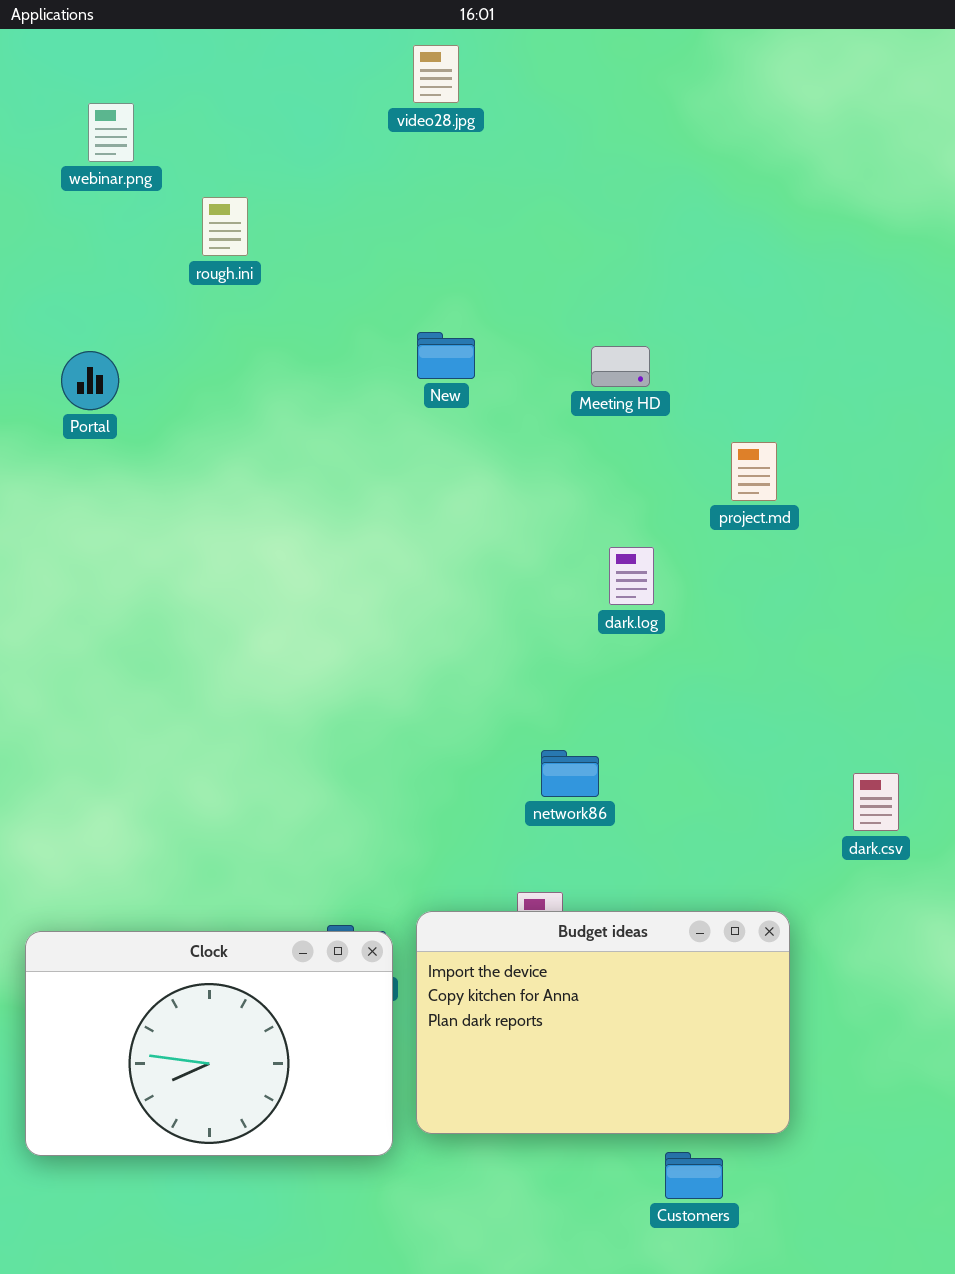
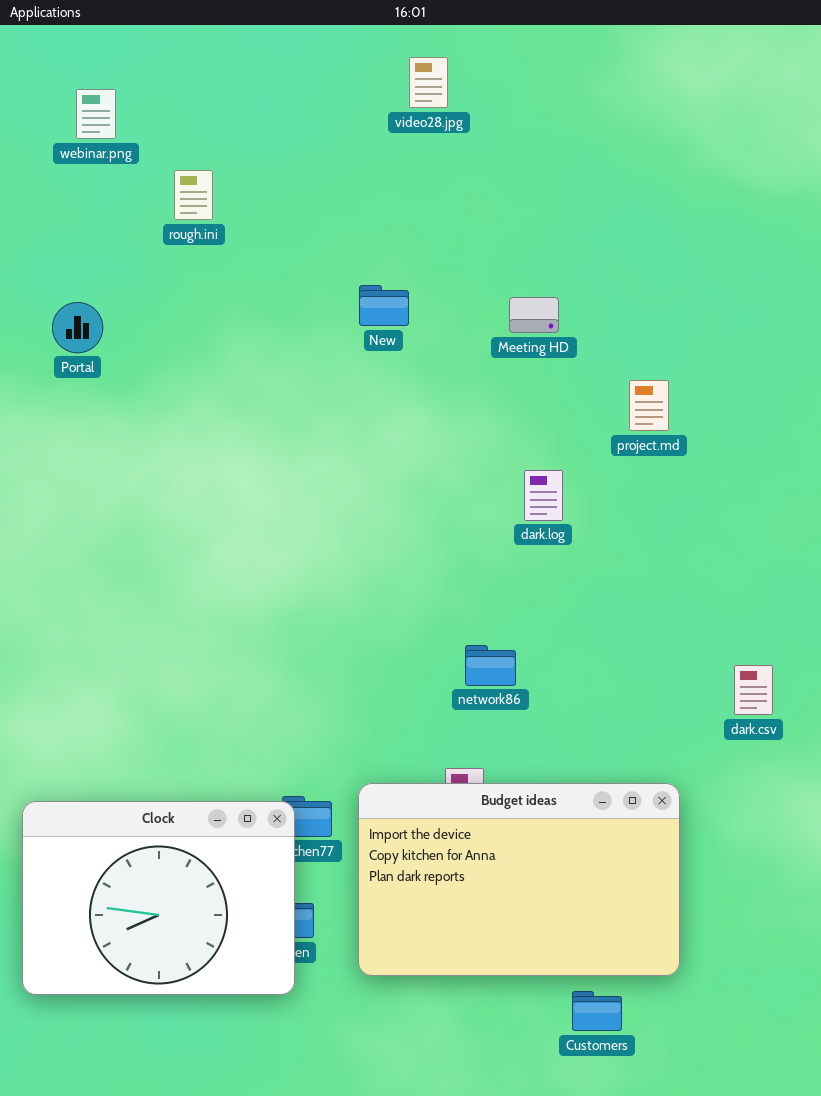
video28.jpg: [413,45,459,103] -> [409,57,448,108], moved
Clock: [25,931,393,1156] -> [22,801,295,995], resized

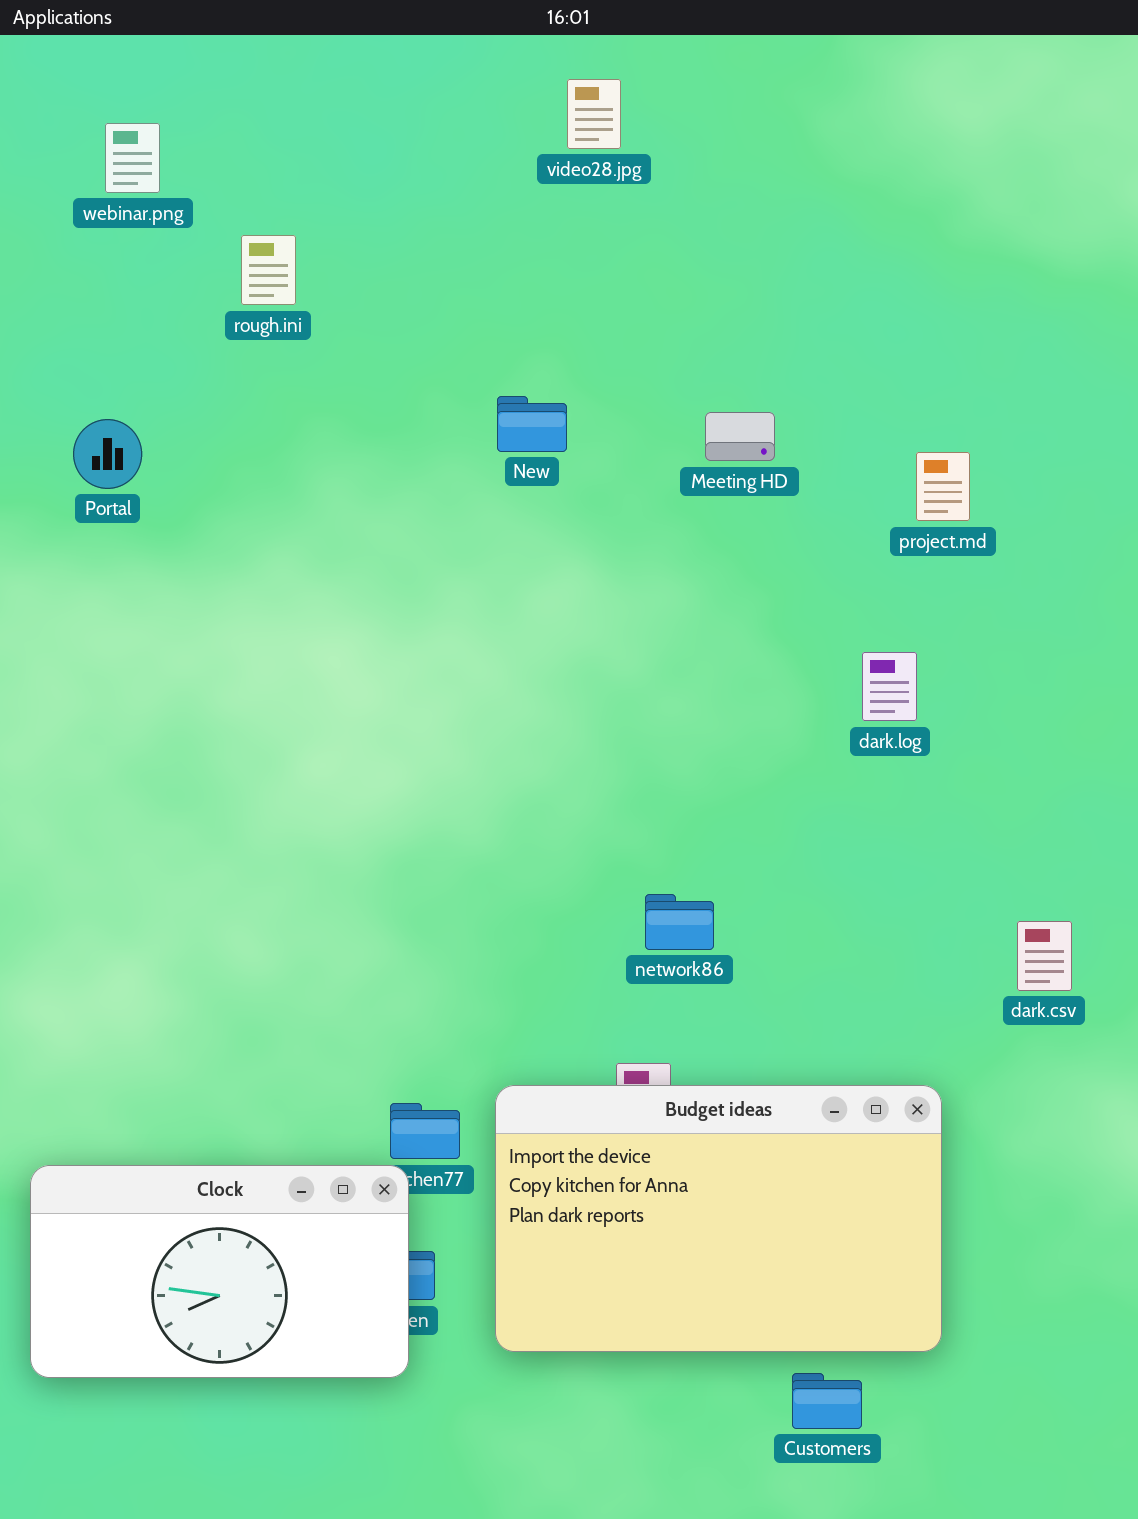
project.md: [629,380,669,431] -> [916,452,970,521], moved
dark.log: [524,470,563,521] -> [862,652,917,721], moved
Clock: [22,801,295,995] -> [30,1165,409,1378], resized

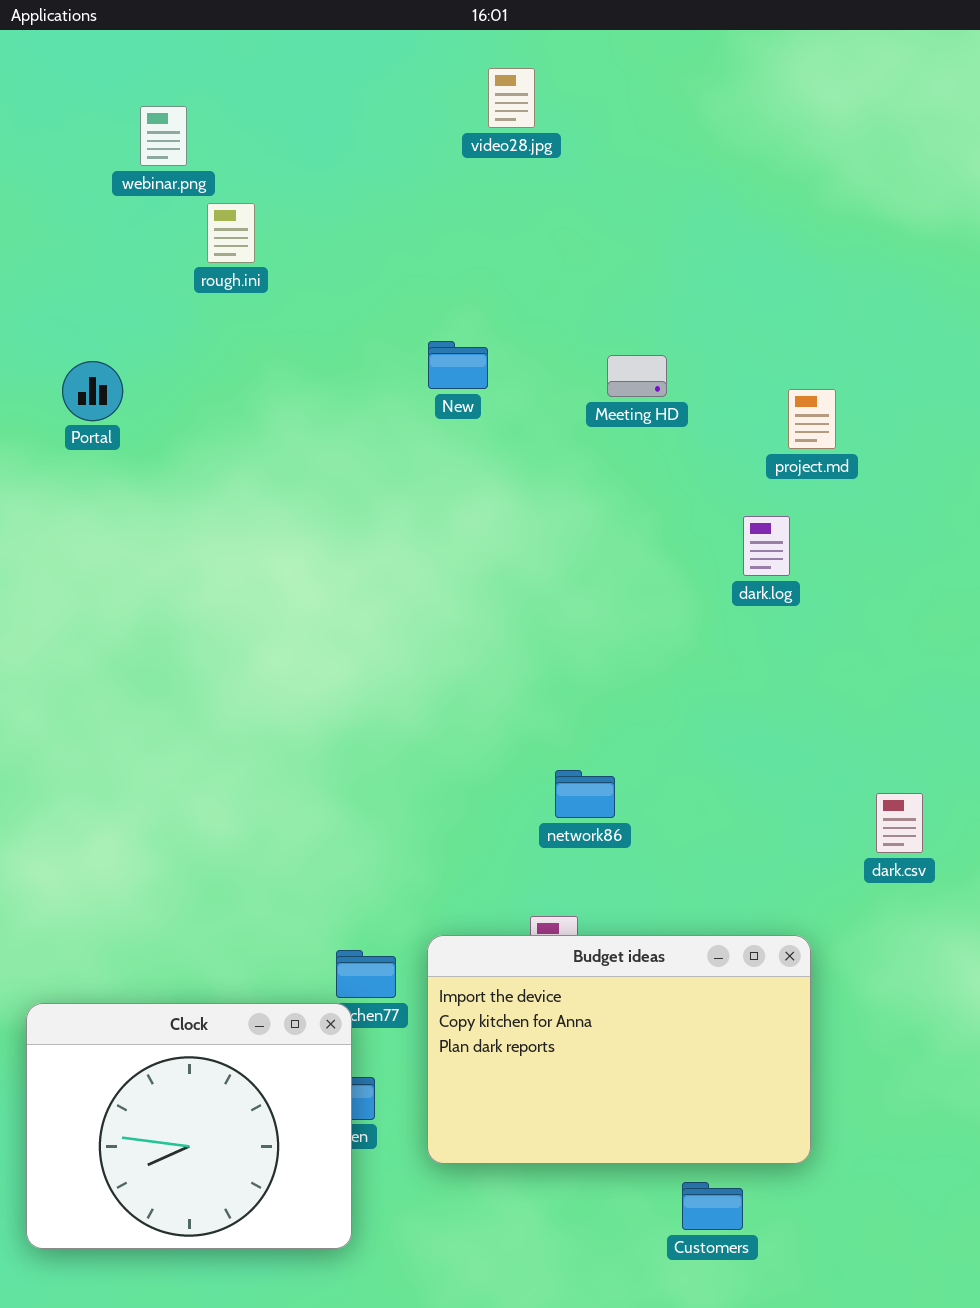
webinar.png: [105,123,160,193] -> [140,106,187,166], moved
dark.log: [862,652,917,721] -> [743,516,790,576], moved
Clock: [30,1165,409,1378] -> [26,1003,352,1249], resized

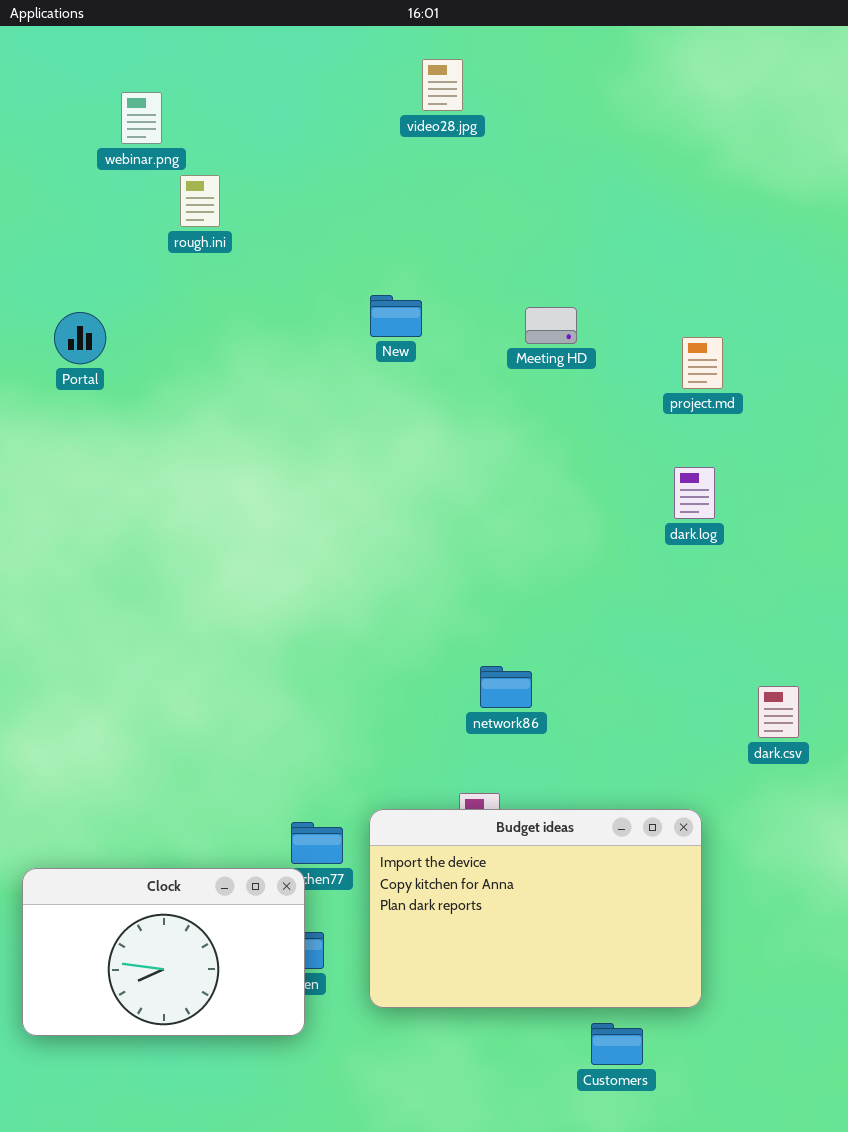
dark.log: [743,516,790,576] -> [674,467,715,519], moved
Clock: [26,1003,352,1249] -> [22,868,305,1036], resized

